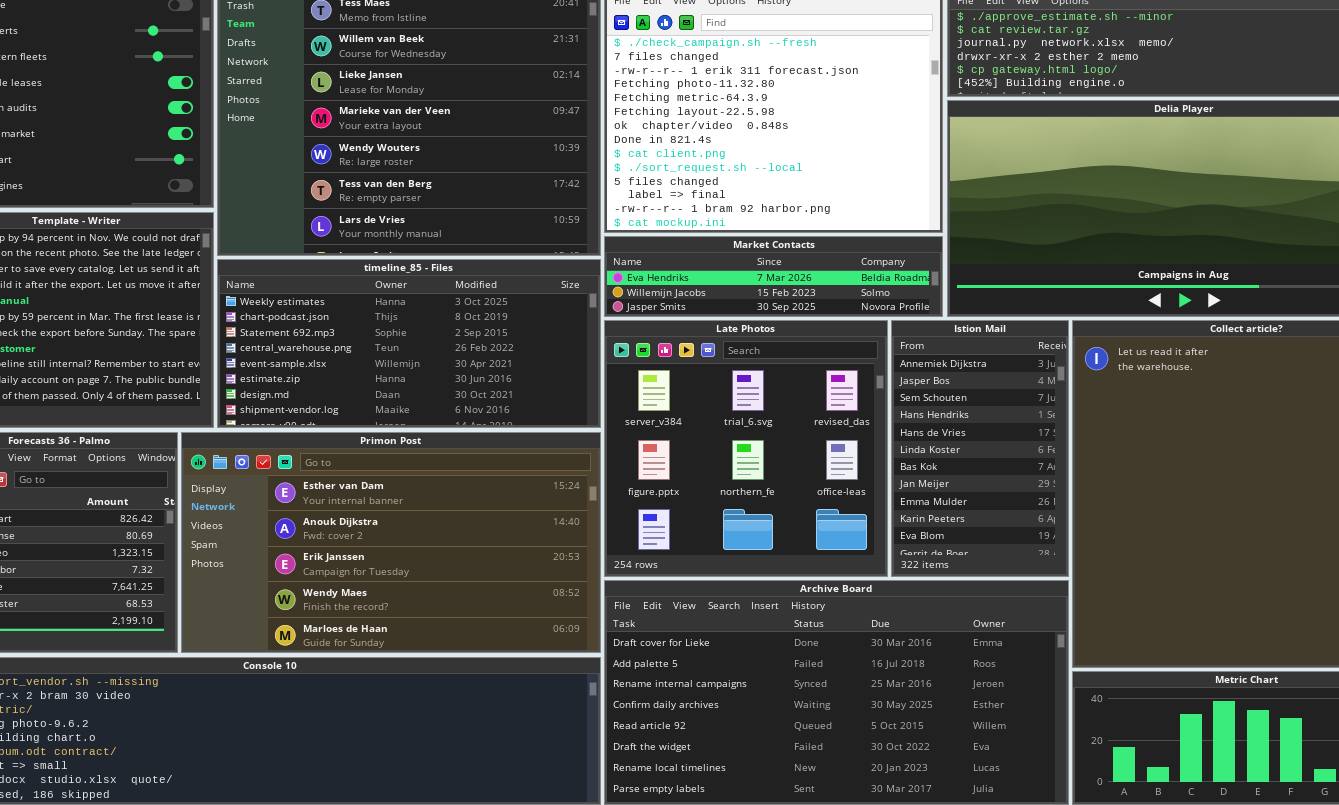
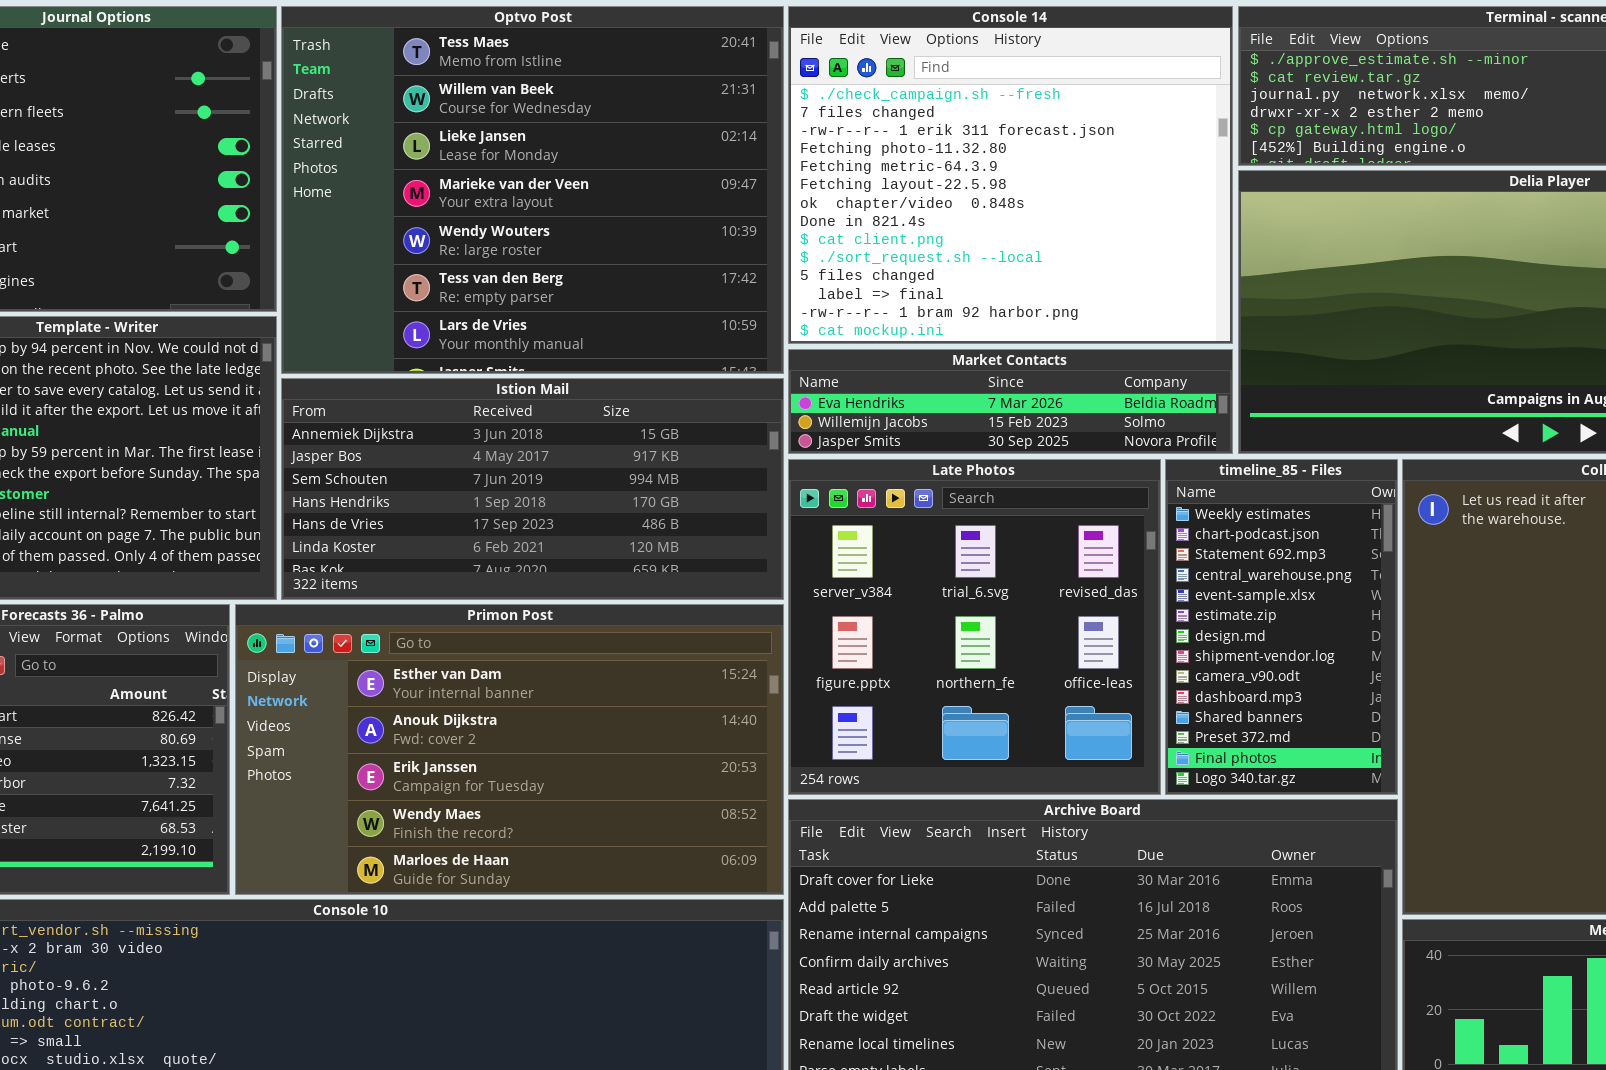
timeline_85 - Files: [217,259,601,428] -> [1165,459,1398,795], moved, resized
Istion Mail: [891,320,1069,577] -> [281,378,784,600], moved, resized

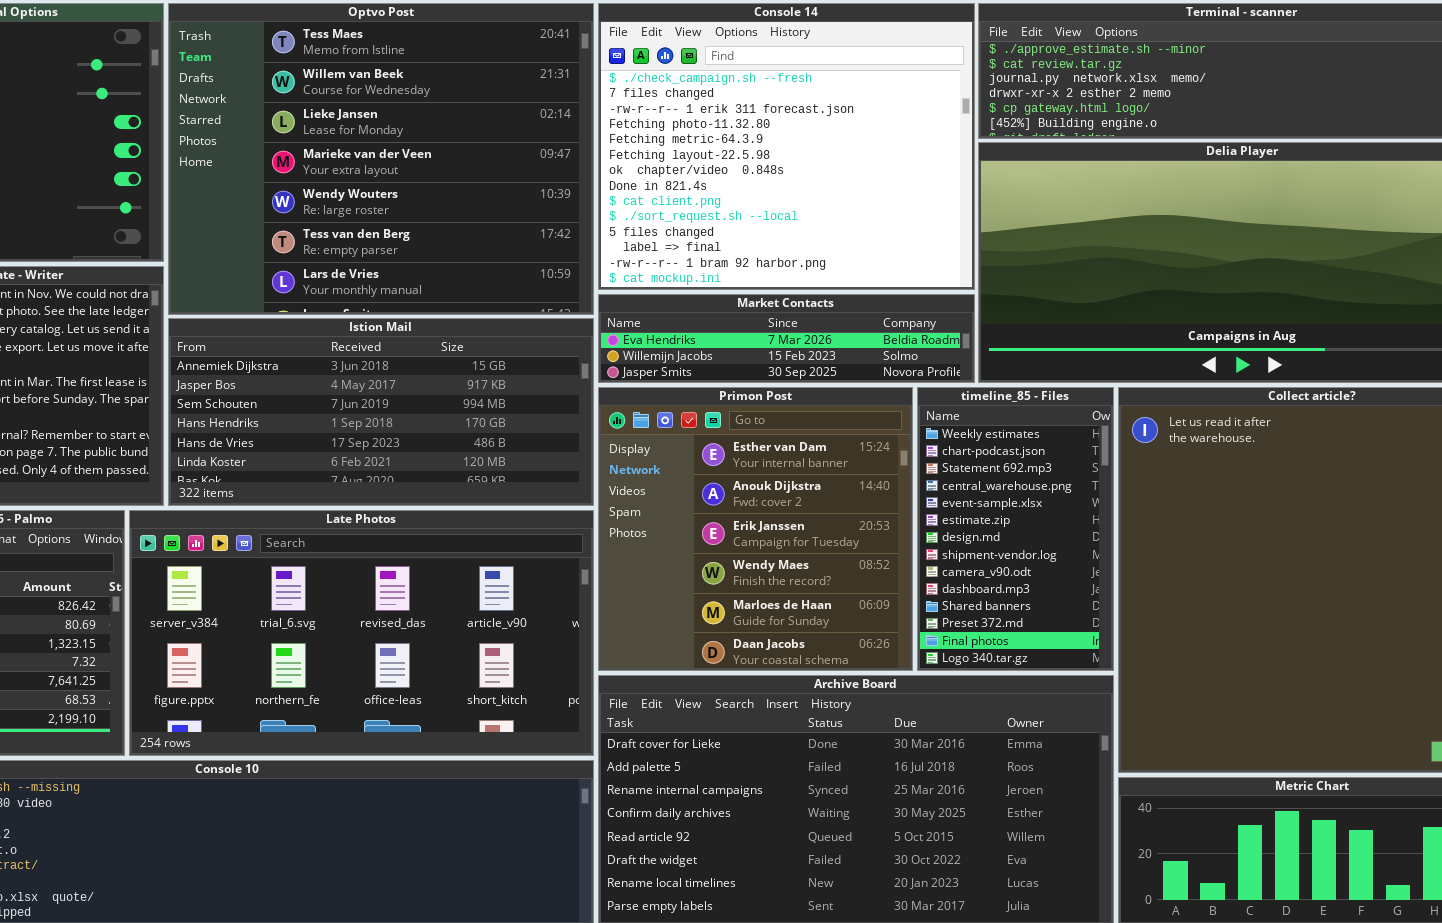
Late Photos: [788,459,1161,795] -> [129,510,594,756], moved, resized
Primon Post: [235,604,784,895] -> [598,387,913,671], moved, resized

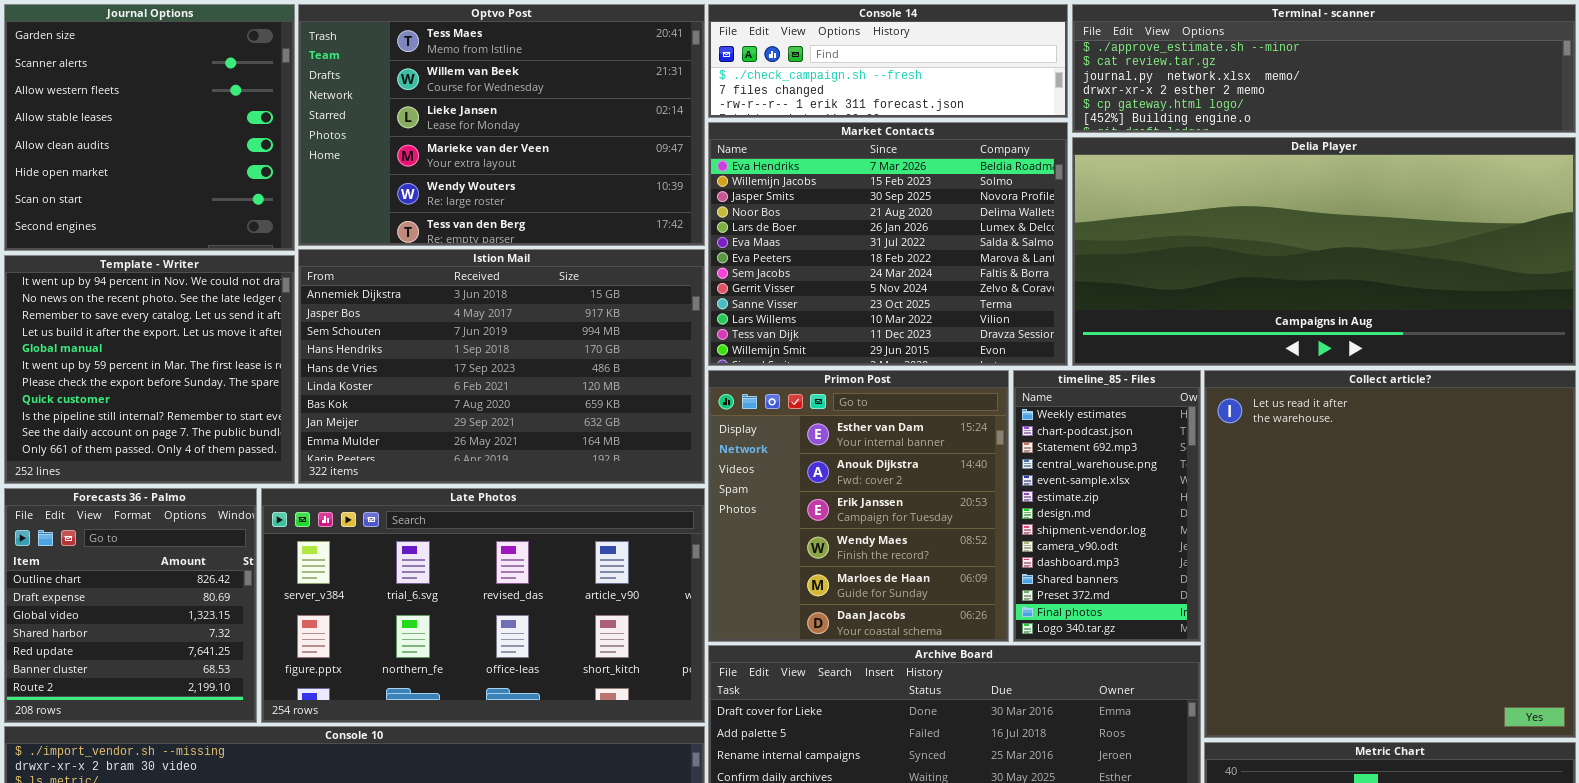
Optvo Post: [168,3,594,315] -> [298,4,705,246], resized
Console 14: [598,3,975,290] -> [708,4,1068,118], resized
Market Contacts: [598,294,975,383] -> [708,122,1068,366], resized
Istion Mail: [168,318,594,506] -> [298,249,705,484], resized

